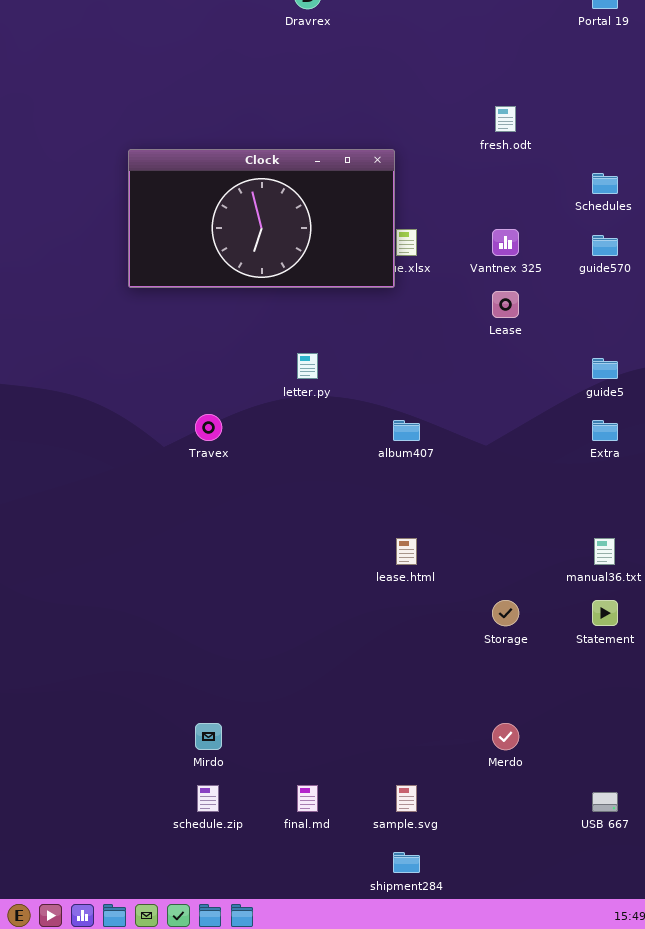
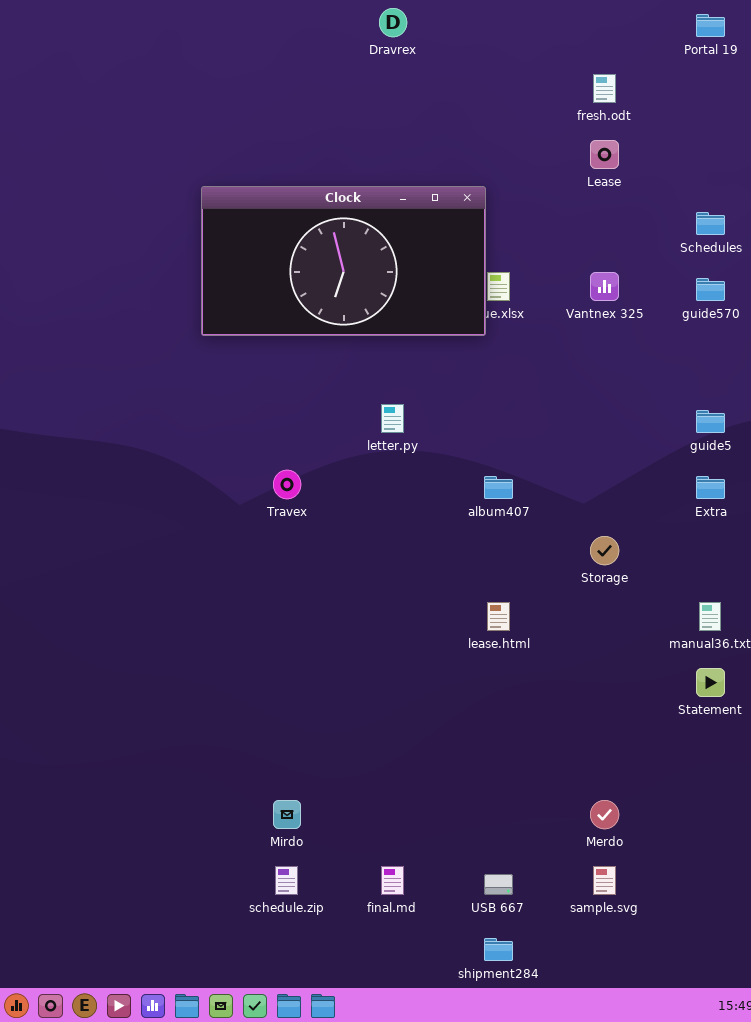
fresh.odt: [495,106,516,132] -> [593,74,616,103], moved
Lease: [492,291,519,318] -> [590,140,619,169], moved
Storage: [492,600,519,626] -> [590,536,619,565], moved
sample.svg: [396,785,417,812] -> [593,866,616,895], moved
USB 667: [592,792,618,812] -> [484,874,513,895], moved

